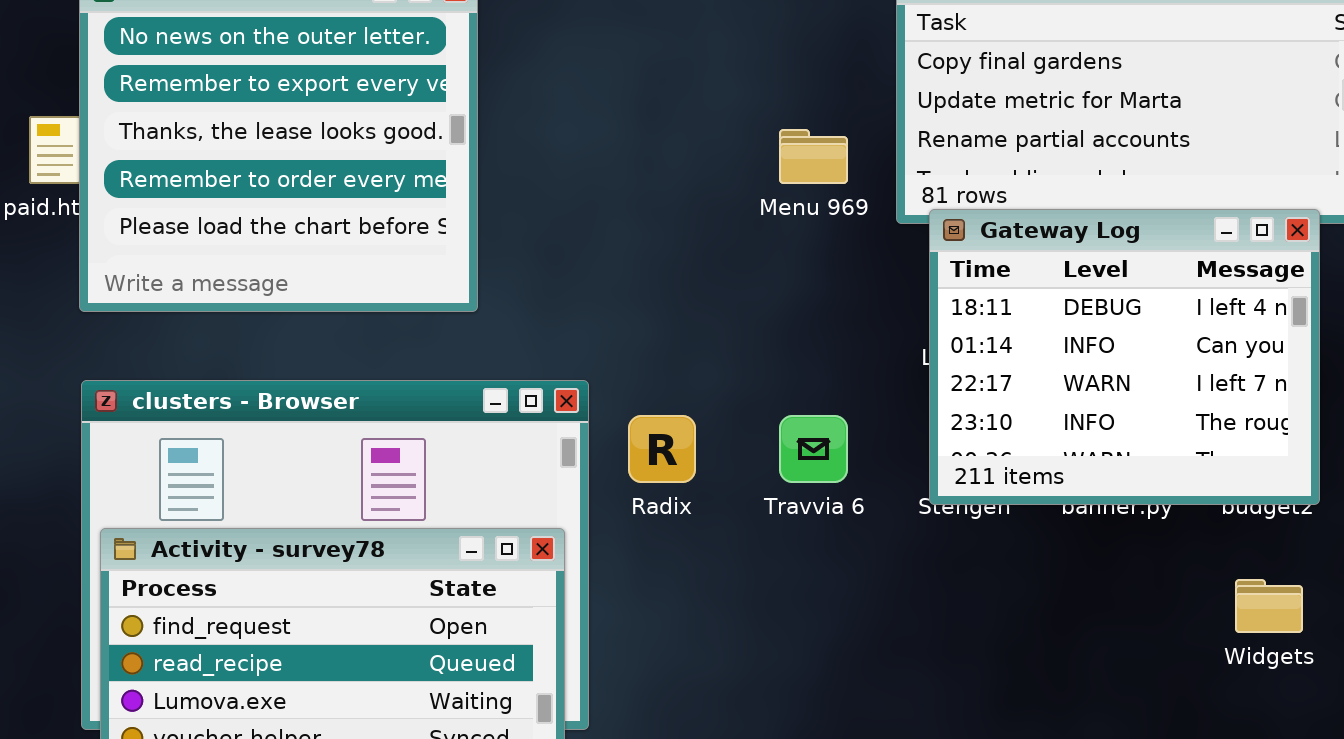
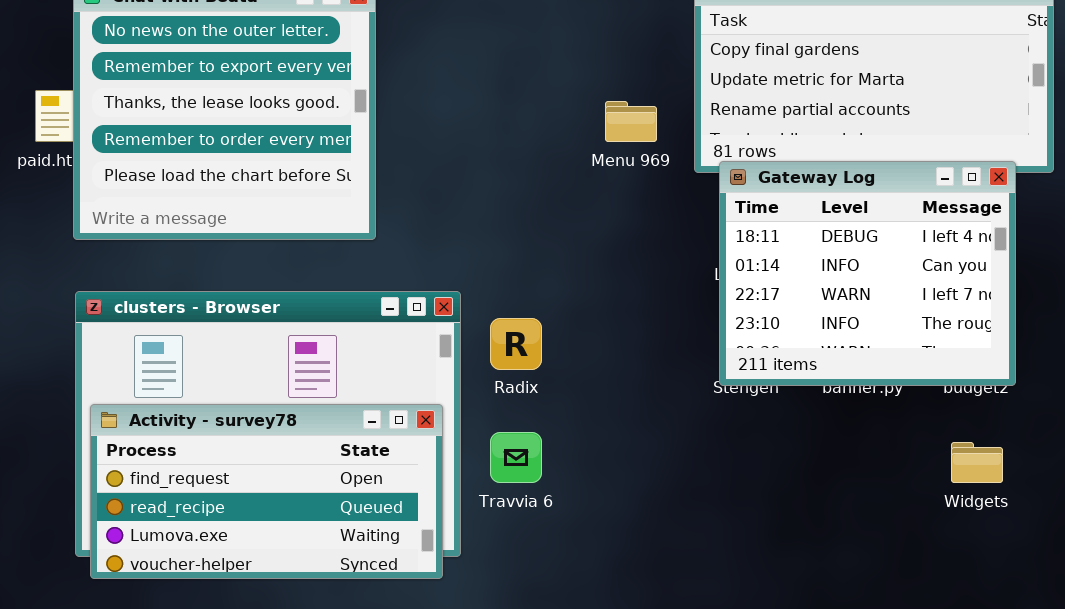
Travvia 6: [779,415,848,483] -> [490,432,542,483], moved

